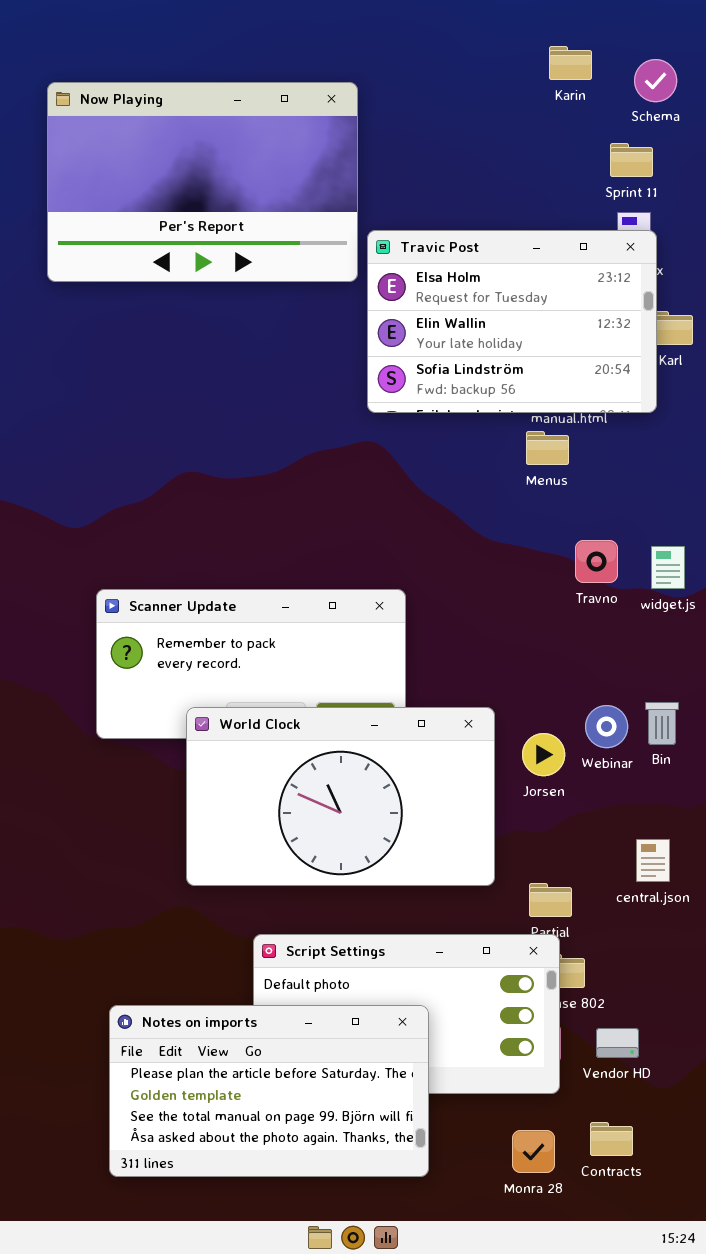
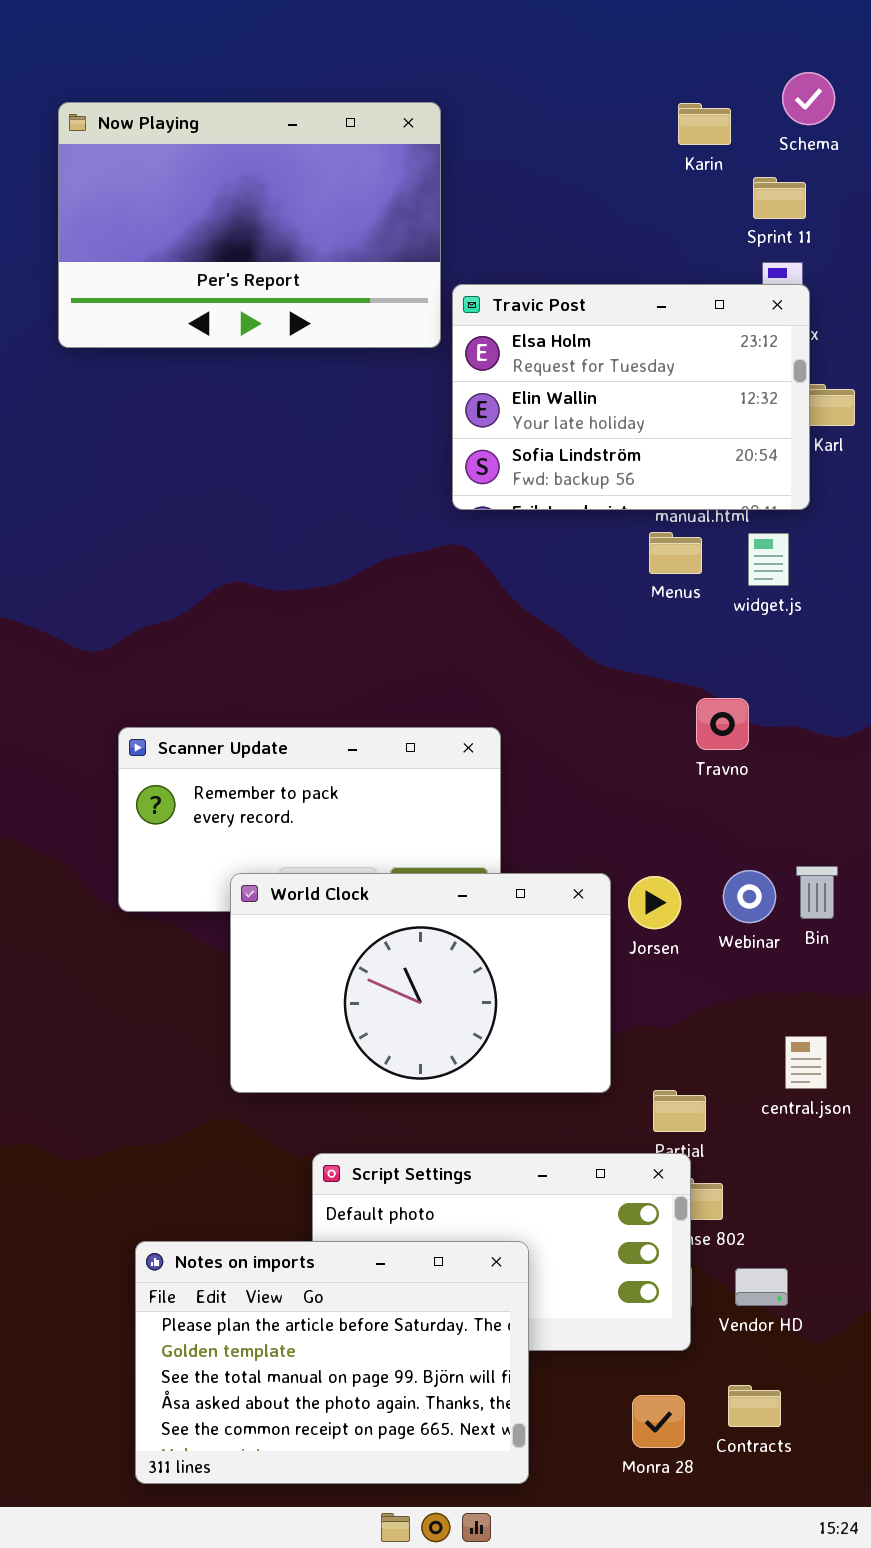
Karin: [549,46,592,80] -> [678,103,731,145], moved
Travno: [575,540,618,583] -> [696,698,749,750], moved
widget.js: [651,546,685,589] -> [748,533,789,586], moved
Jorsen: [522,733,565,776] -> [628,876,681,929], moved
Notes on imports: [109,1005,429,1177] -> [135,1241,529,1484], resized

